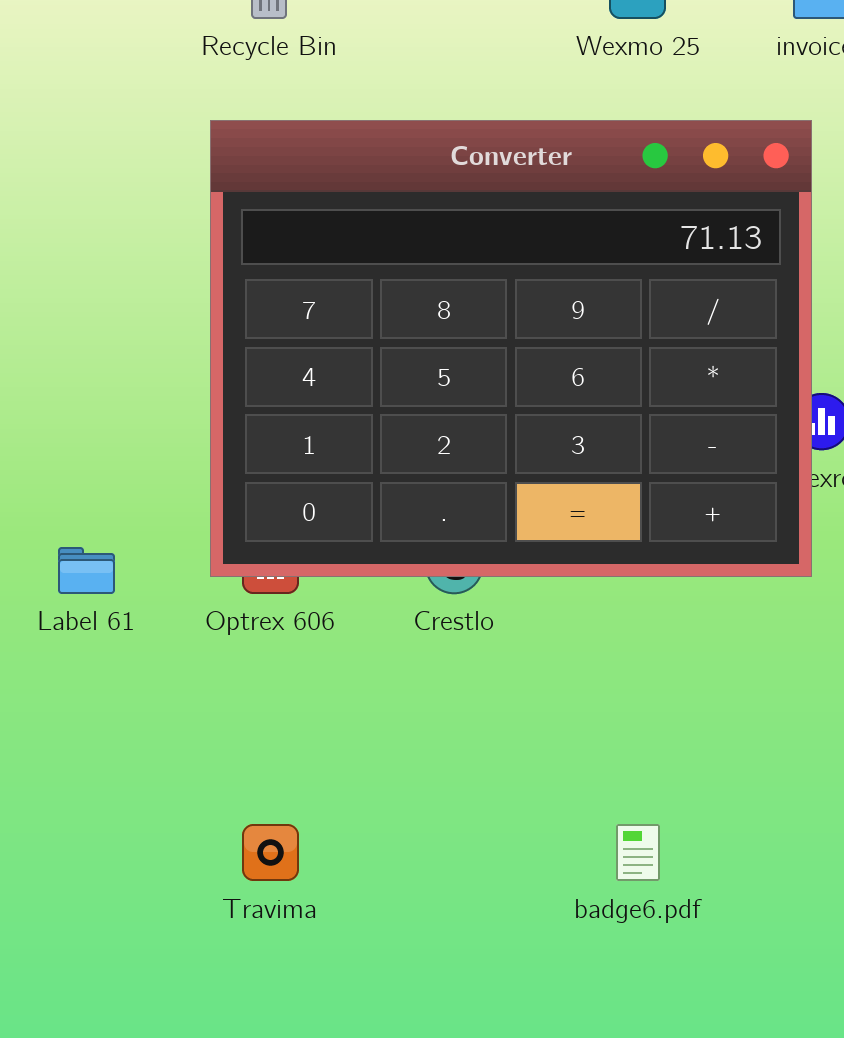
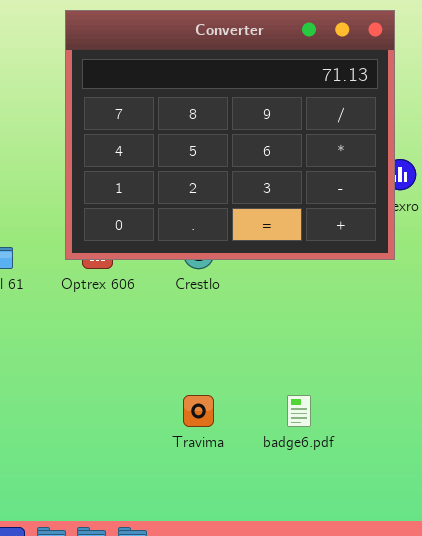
Travima: [242,824,299,881] -> [183,395,214,427], moved

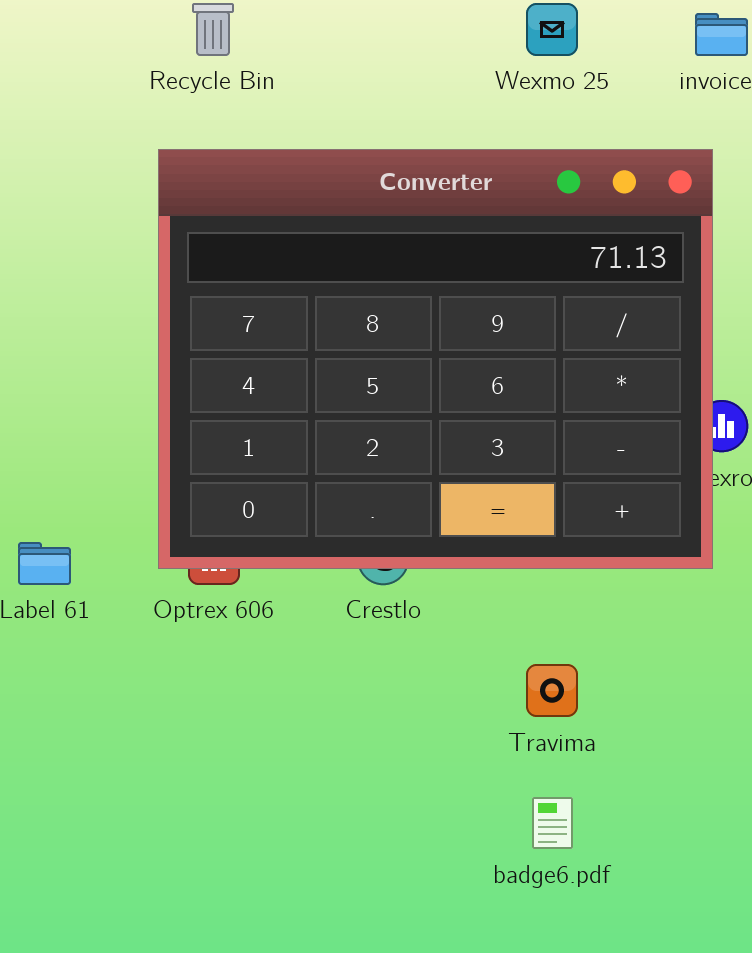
Travima: [183,395,214,427] -> [526,664,578,717], moved

